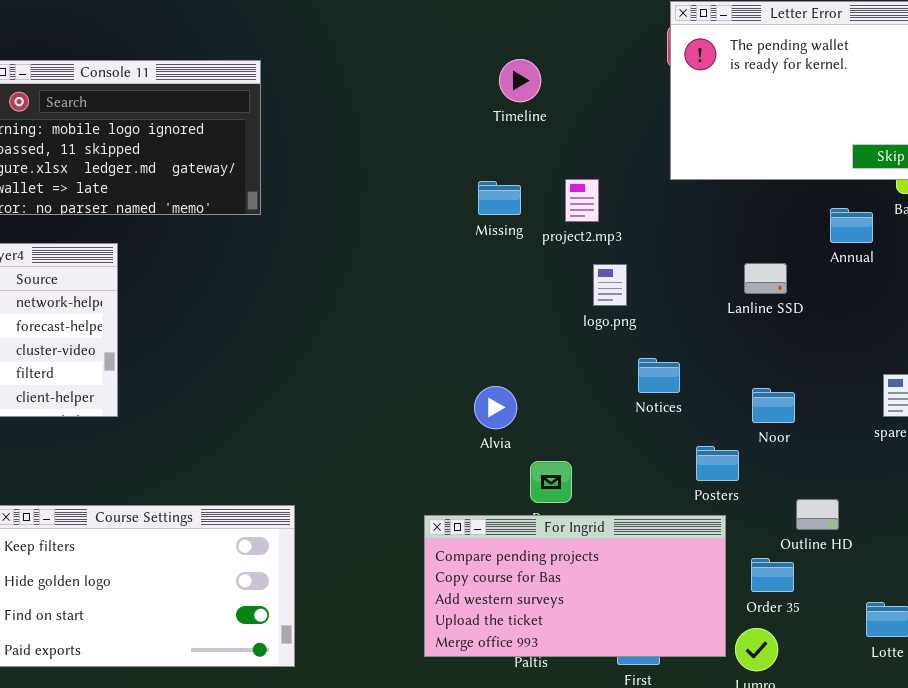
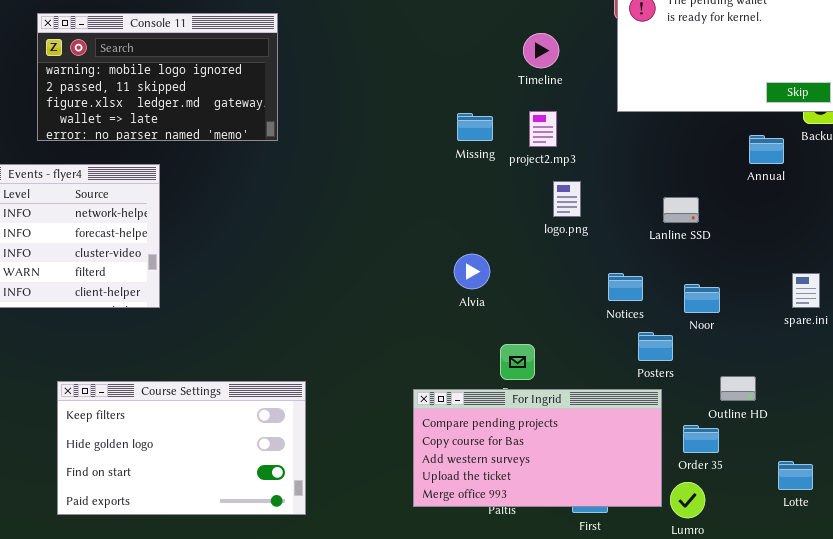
Timeline: [499,59,541,102] -> [523,33,559,68], moved
Lanline SSD: [744,263,787,294] -> [663,197,699,223], moved
Notices: [638,358,680,393] -> [608,273,643,301], moved
Alvia: [474,386,517,429] -> [454,254,490,289], moved

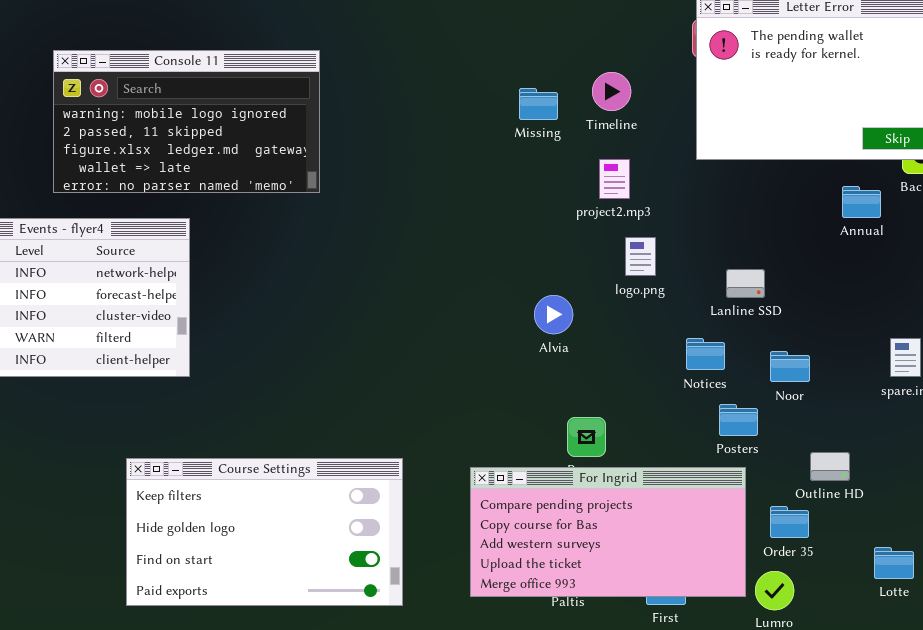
Missing: [457,113,493,141] -> [519,88,558,120], moved
Lanline SSD: [663,197,699,223] -> [726,269,765,298], moved
Alvia: [454,254,490,289] -> [534,295,573,334], moved
Course Settings: [57,381,306,515] -> [126,458,403,606], moved

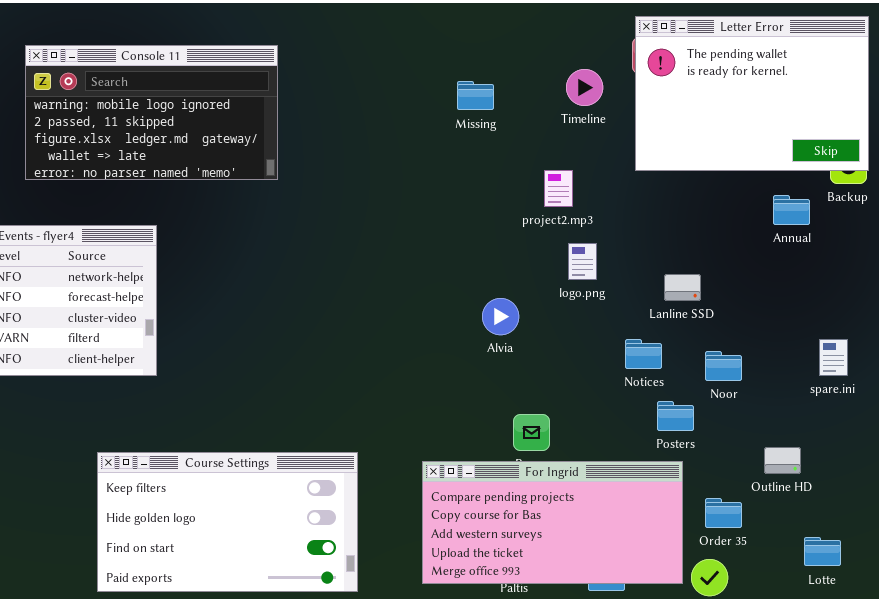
Console 11: [53,50,320,193] -> [25,45,278,180], moved
Timeline: [592,72,631,111] -> [566,69,603,106], moved
Missing: [519,88,558,120] -> [457,81,494,110], moved
Outline HD: [810,452,850,481] -> [764,447,801,474], moved

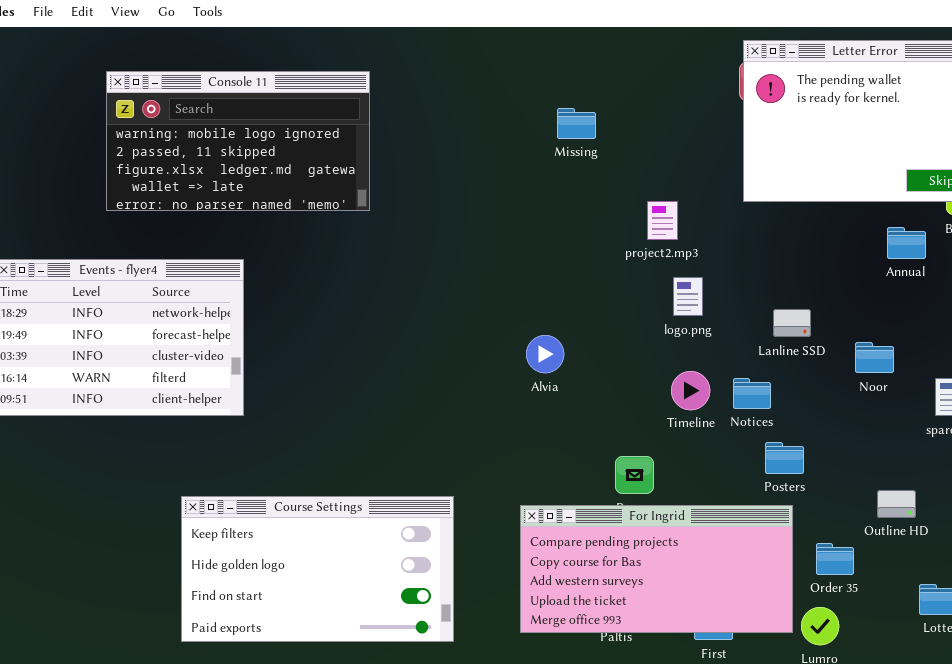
Timeline: [566,69,603,106] -> [671,371,710,410], moved
Alvia: [482,298,519,335] -> [526,335,564,373], moved
Noor: [705,351,742,381] -> [855,342,894,373], moved

